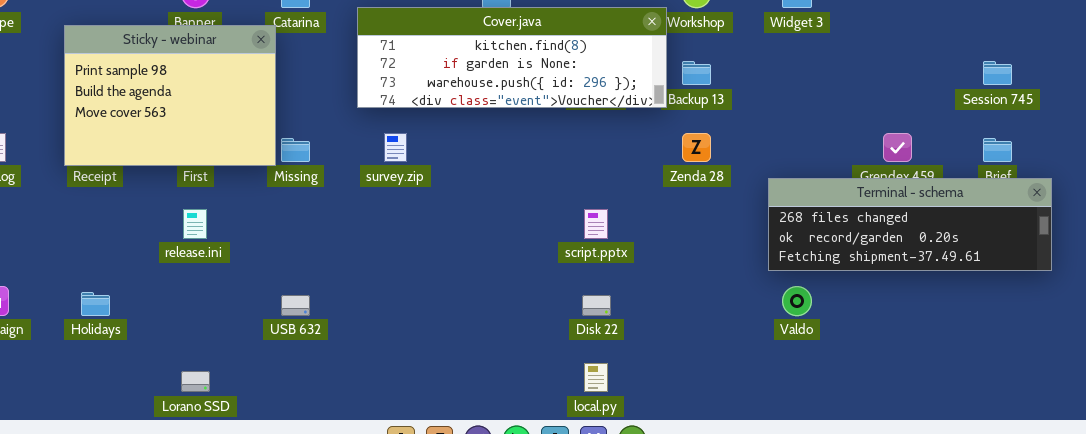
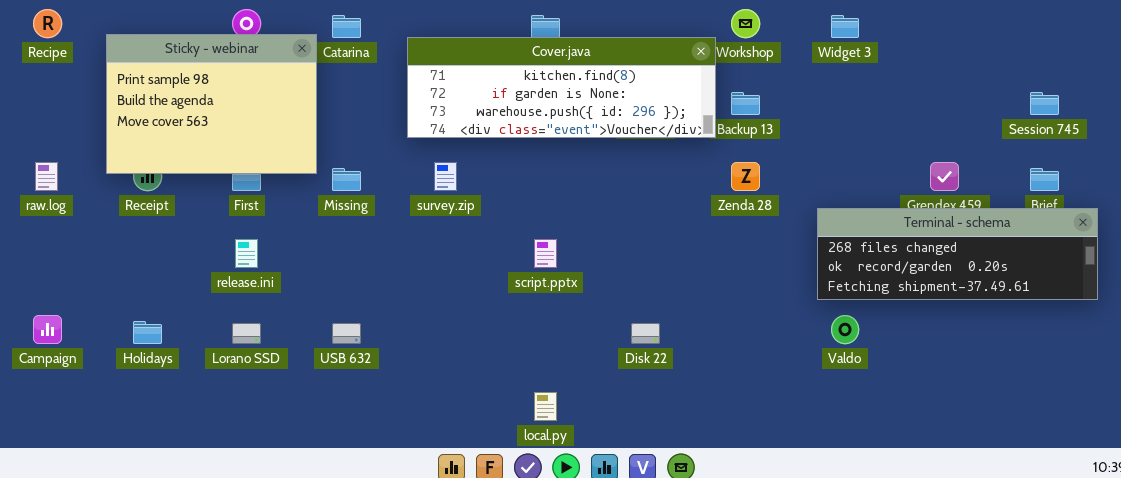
Sticky - webinar: [64,25,276,166] -> [106,34,317,174], moved
script.pptx: [584,209,608,239] -> [534,239,557,268], moved
local.py: [584,363,608,392] -> [534,392,557,421], moved
Lorano SSD: [181,371,210,392] -> [232,323,261,344], moved

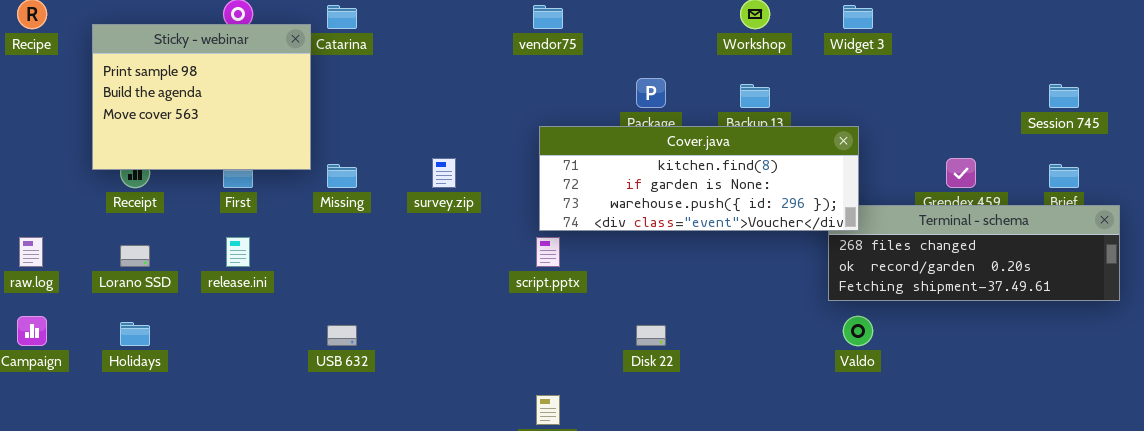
Cover.java: [407,37,716,138] -> [539,126,859,231], moved
raw.log: [35,162,58,191] -> [19,237,43,267], moved
Lorano SSD: [232,323,261,344] -> [120,245,150,267], moved

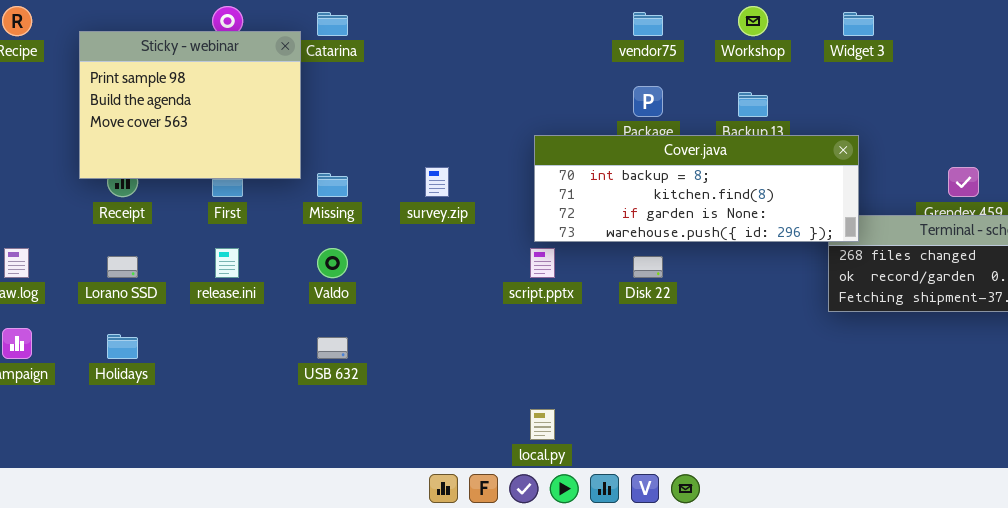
vendor75: [533,5,563,29] -> [633,12,663,36], moved
Cover.java: [539,126,859,231] -> [534,135,859,242], scrolled up 1 row
Valdo: [843,316,873,346] -> [317,248,348,278], moved
Disk 22: [636,325,666,346] -> [633,256,663,278], moved

